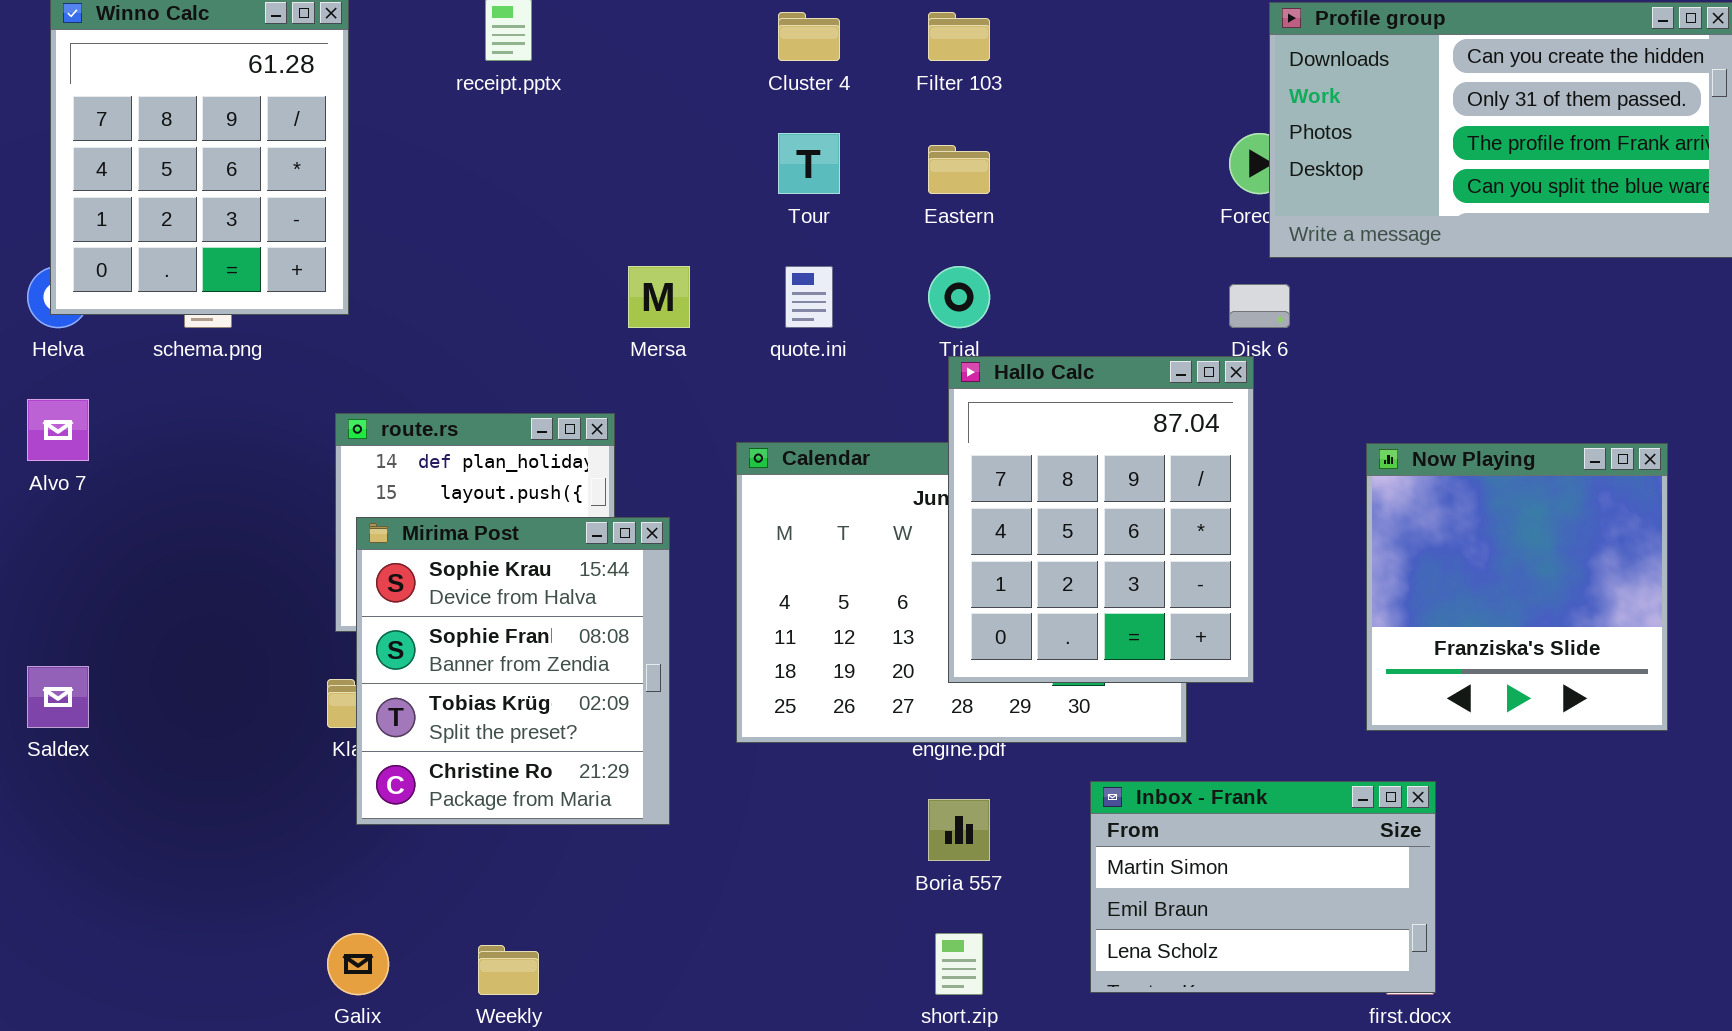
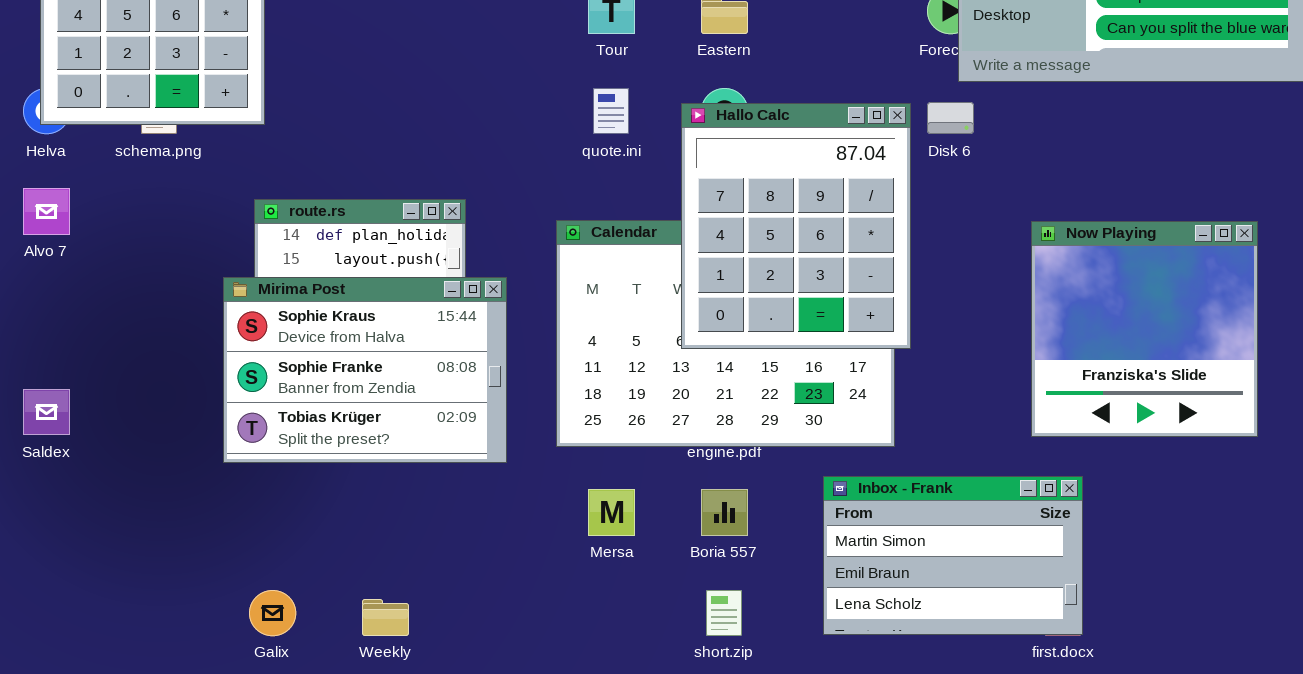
Mersa: [628,266,690,328] -> [588,489,635,536], moved
Hallo Calc: [948,356,1254,683] -> [681,103,911,349], moved
Mirima Post: [356,517,670,825] -> [223,277,507,463], resized

